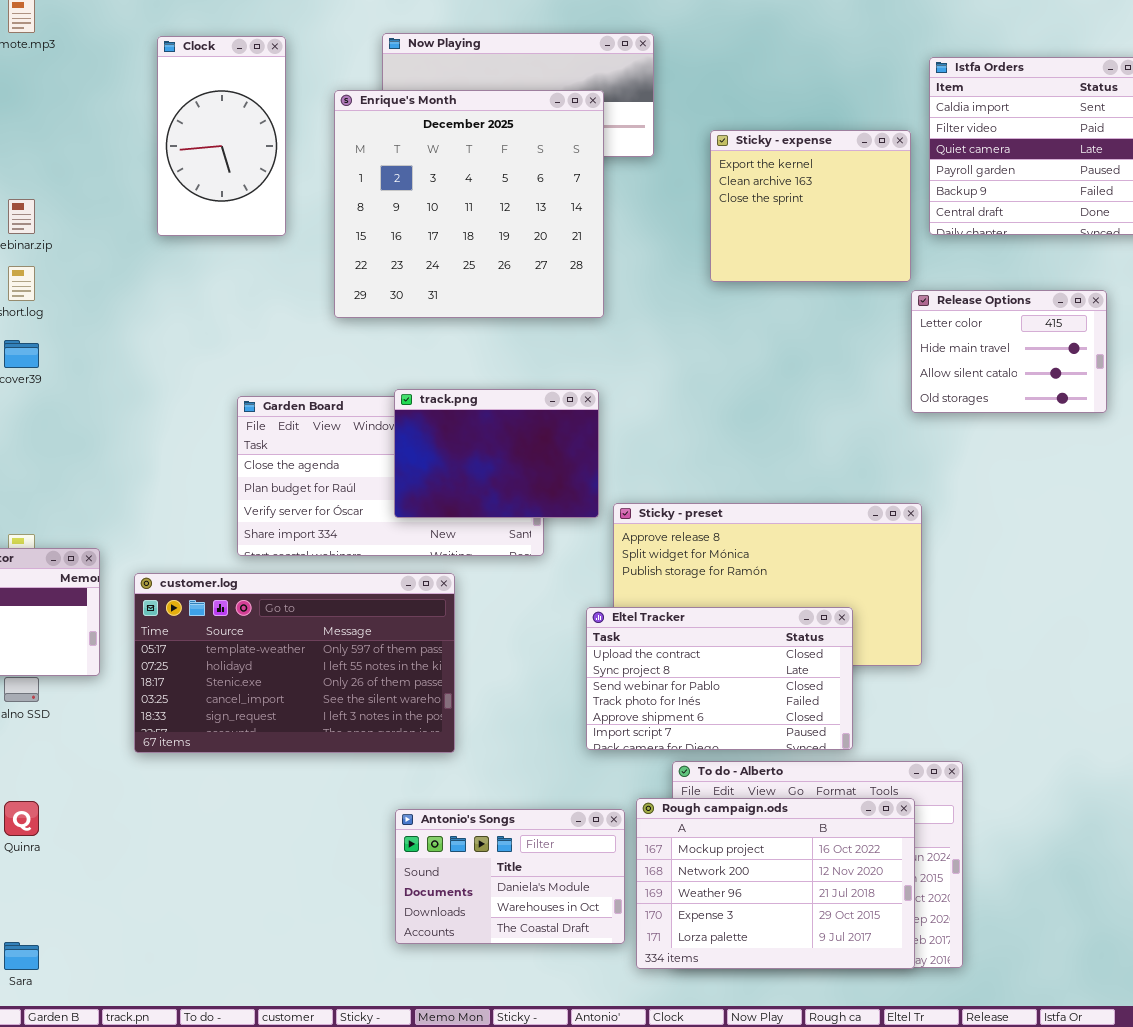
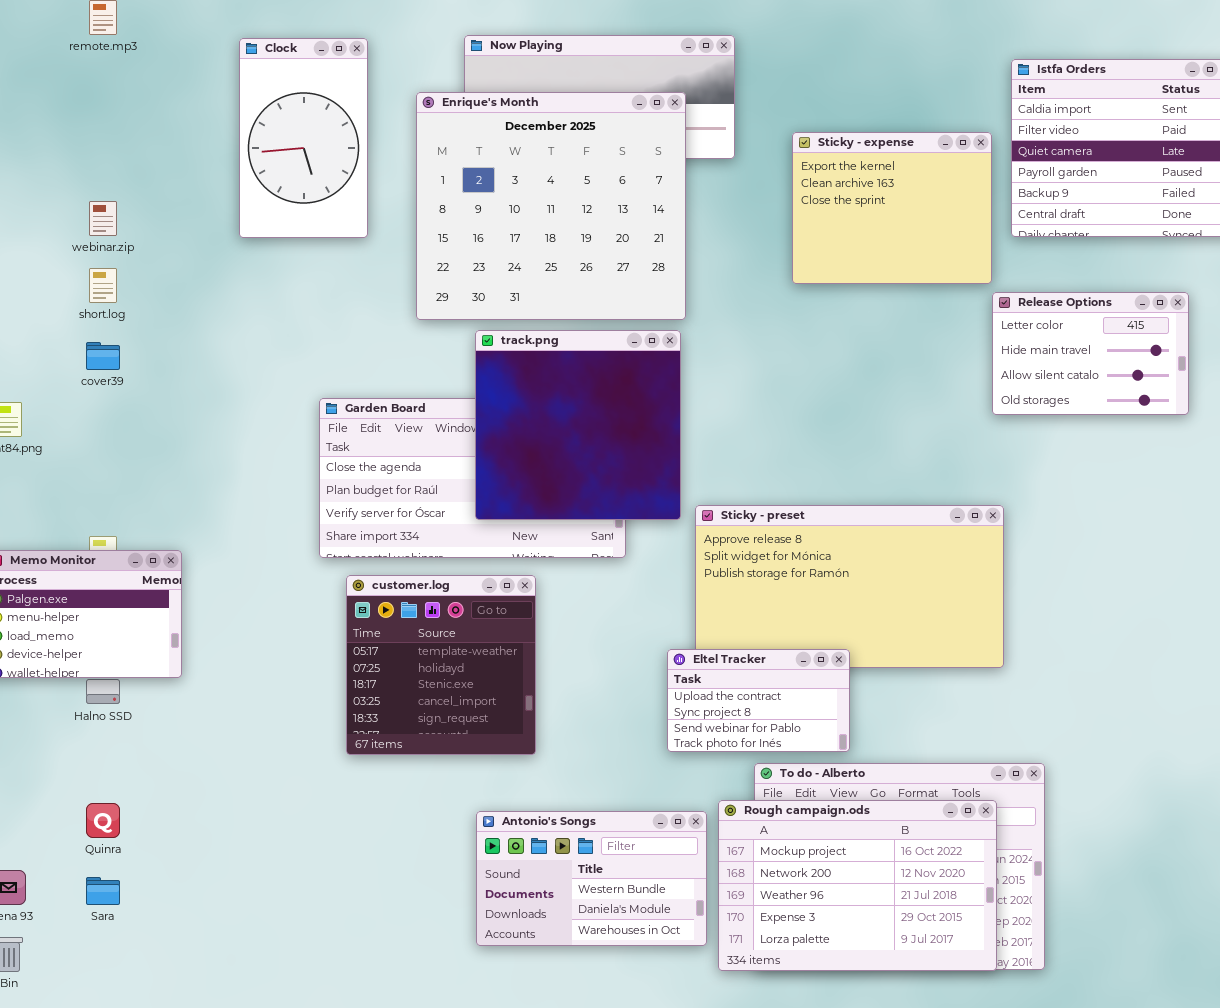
track.png: [394,389,599,518] -> [475,330,681,520], resized
customer.log: [134,573,455,753] -> [346,575,536,755], resized
Eltel Tracker: [586,607,853,750] -> [667,649,850,752], resized
Antonio's Songs: [395,809,625,944] -> [476,811,707,946], scrolled up 1 row
Sara: [4,942,39,970] -> [86,877,120,905], moved

